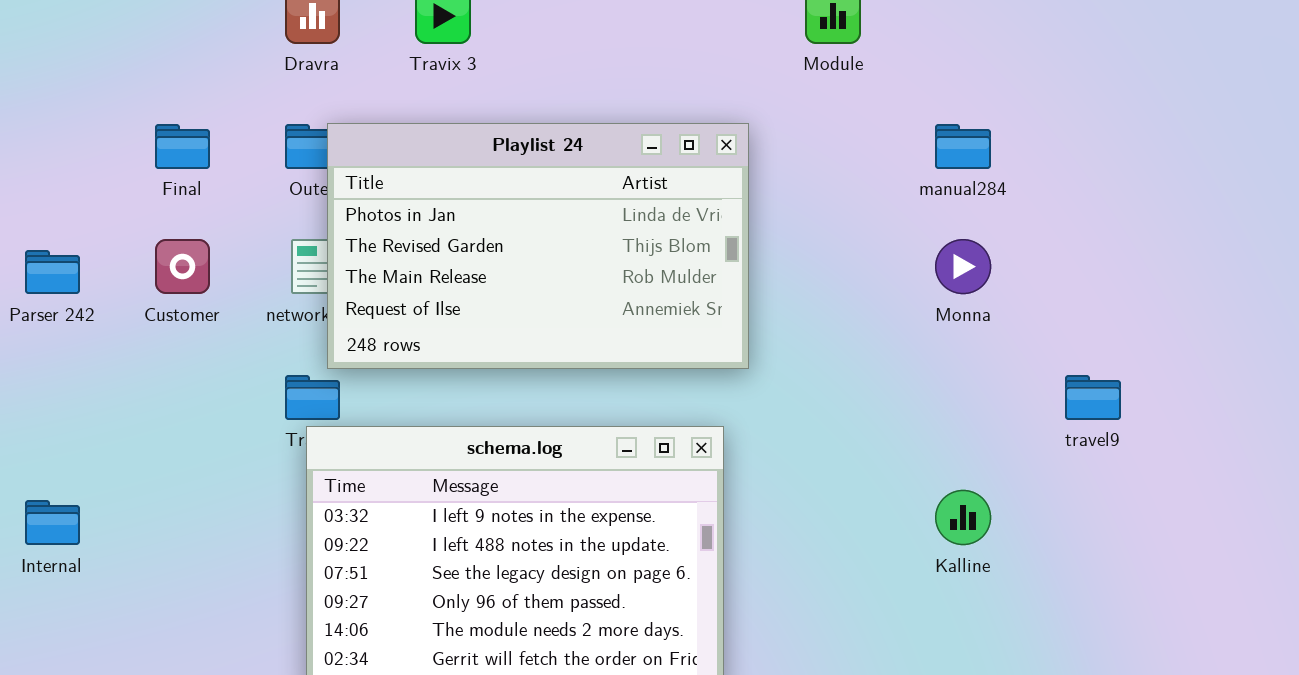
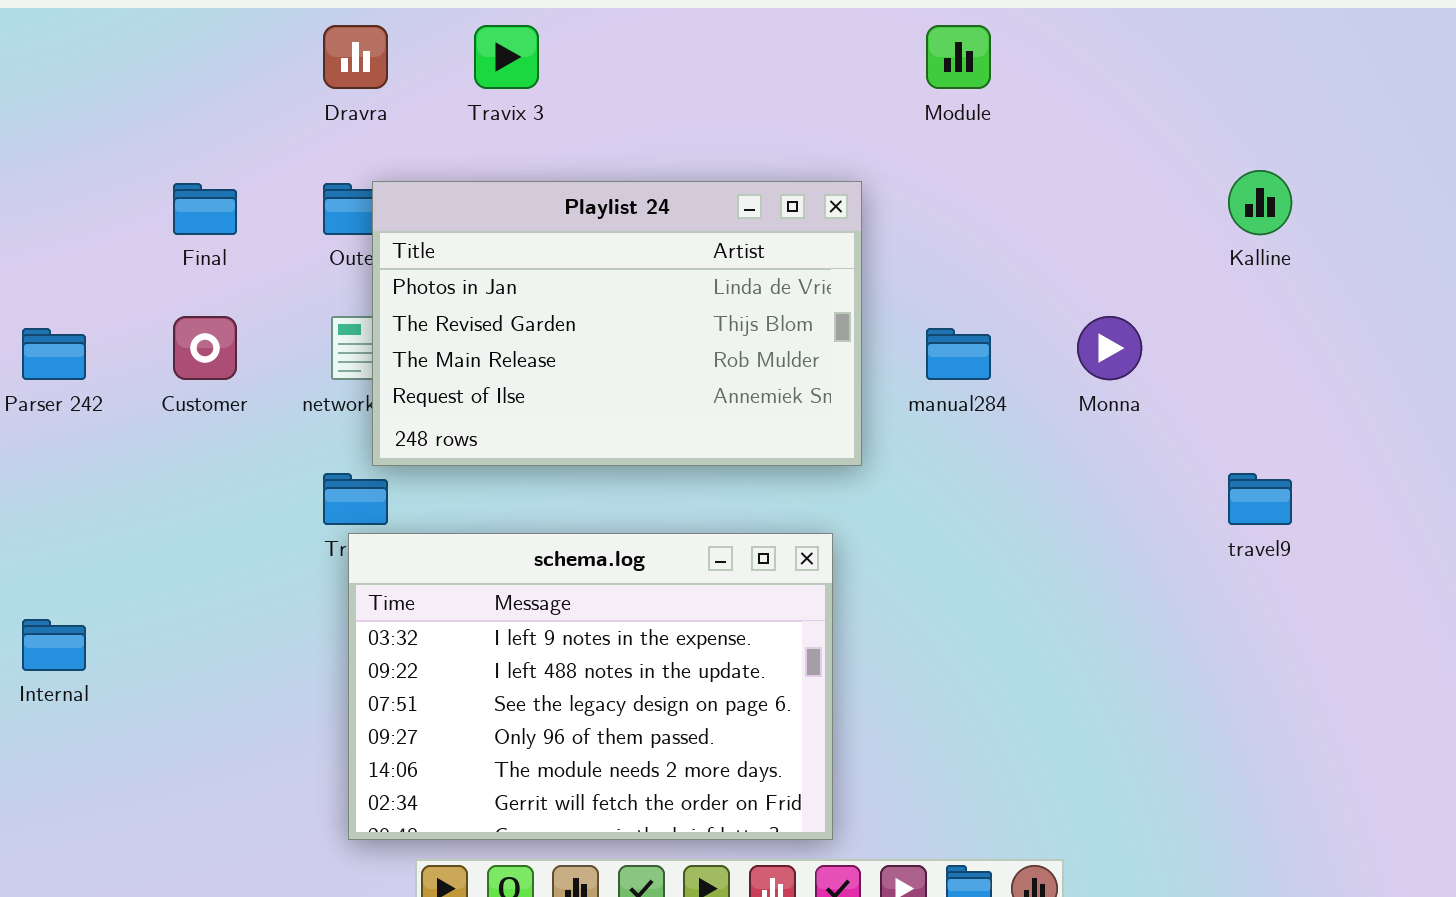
manual284: [935,124,991,169] -> [926,328,991,380], moved
Kalline: [935,490,991,545] -> [1228,170,1292,235], moved

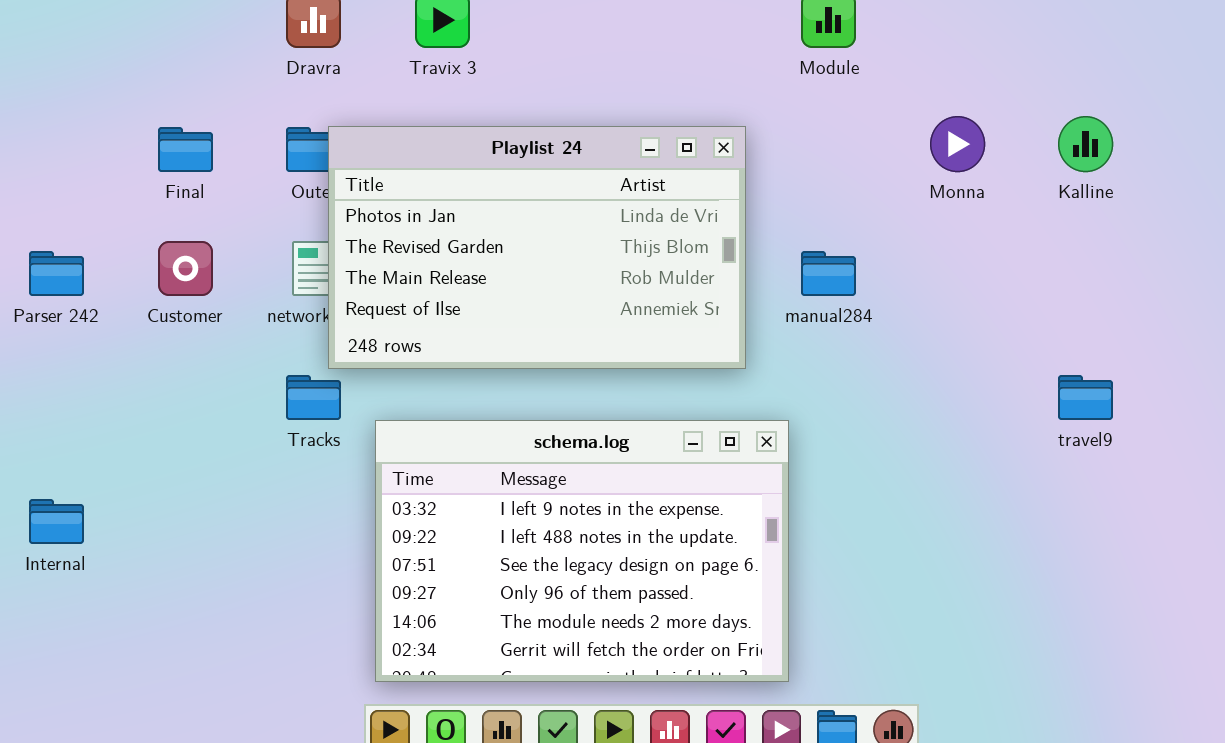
Monna: [1077,316,1142,380] -> [930,116,985,172], moved
schema.log: [348,533,833,840] -> [375,420,789,682], moved

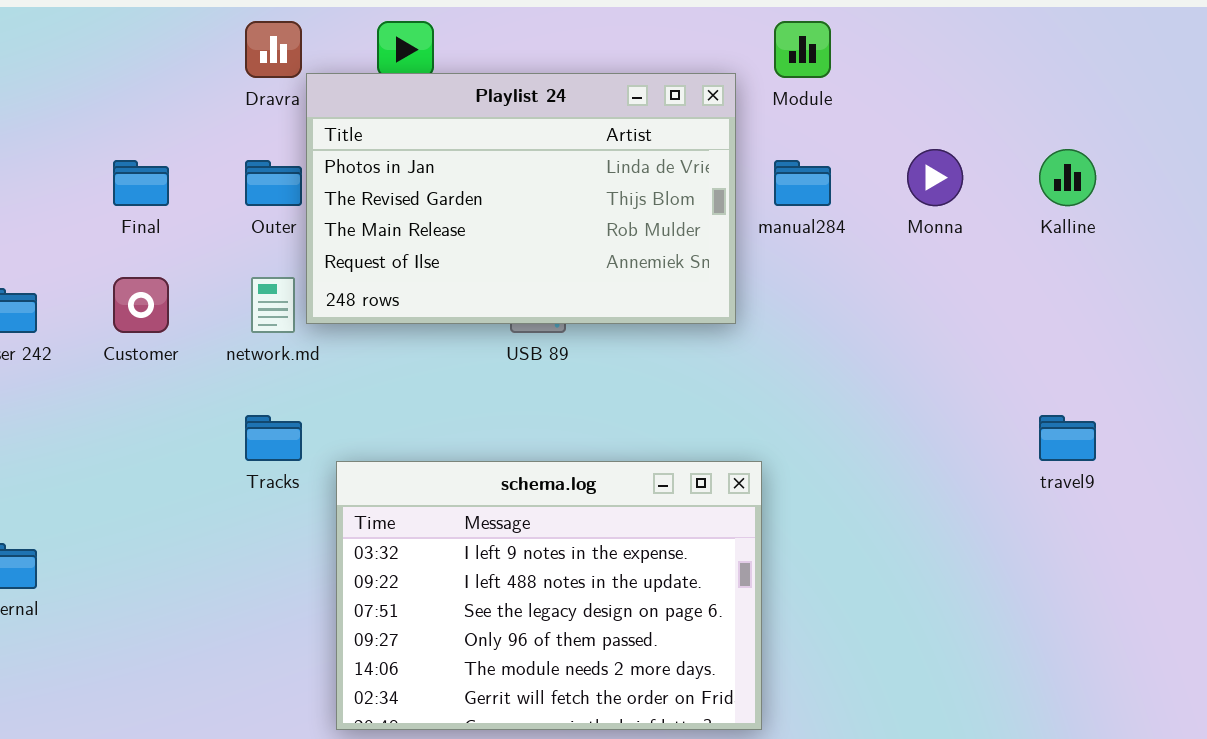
Playlist 24: [328,126,746,369] -> [306,73,736,324], moved
manual284: [801,251,856,296] -> [774,160,831,206], moved

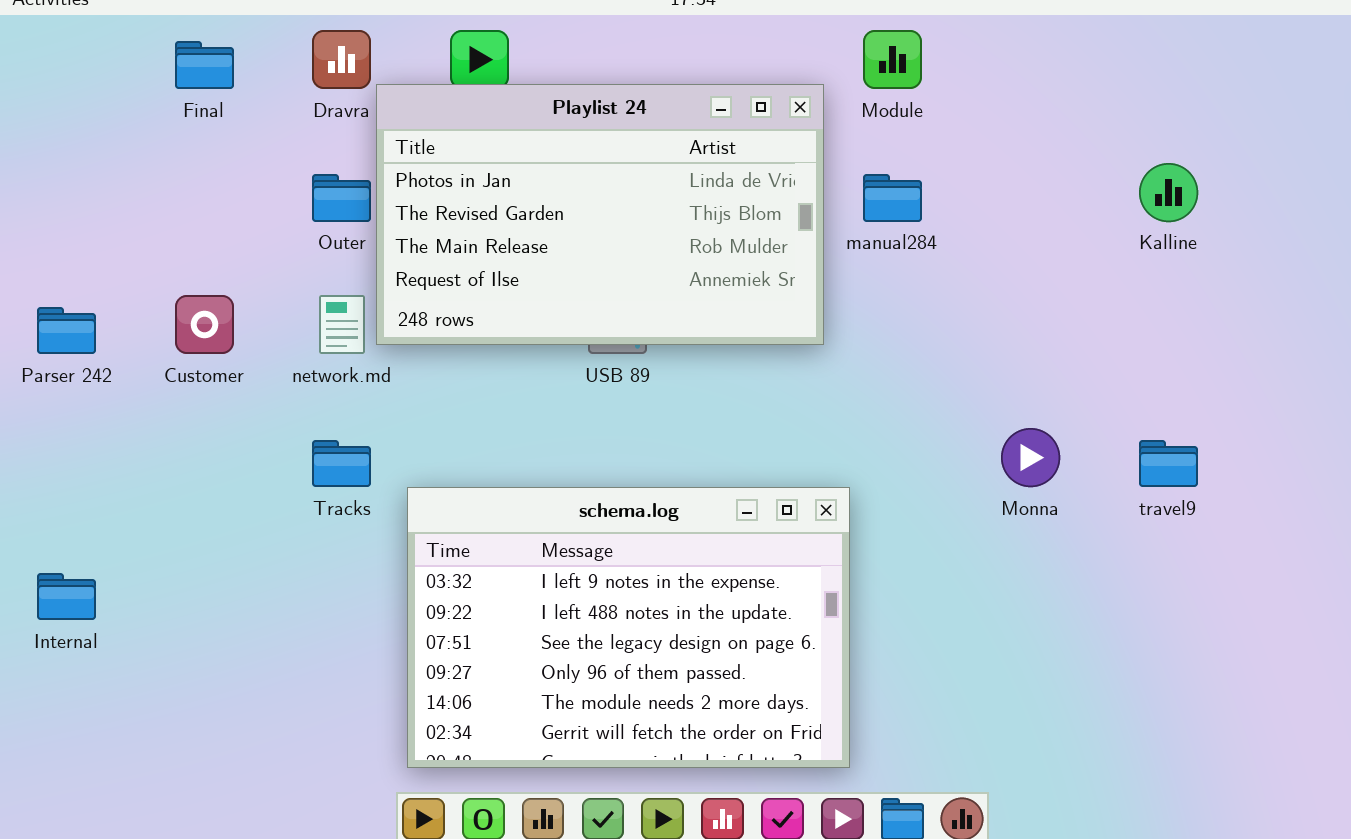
Monna: [907,149,963,206] -> [1001,428,1060,487], moved
Final: [113,160,169,206] -> [175,41,234,89], moved

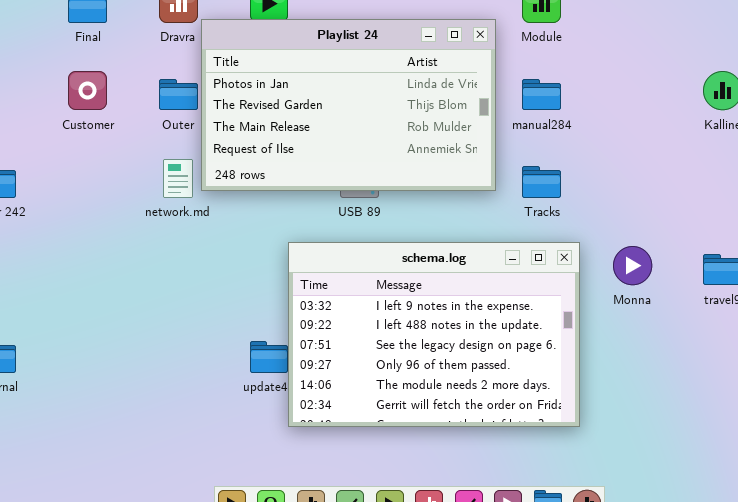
Customer: [175,295,234,354] -> [68,71,107,110], moved
Tracks: [312,440,371,487] -> [522,166,561,198], moved
schema.log: [407,487,850,768] -> [288,242,580,427], moved

